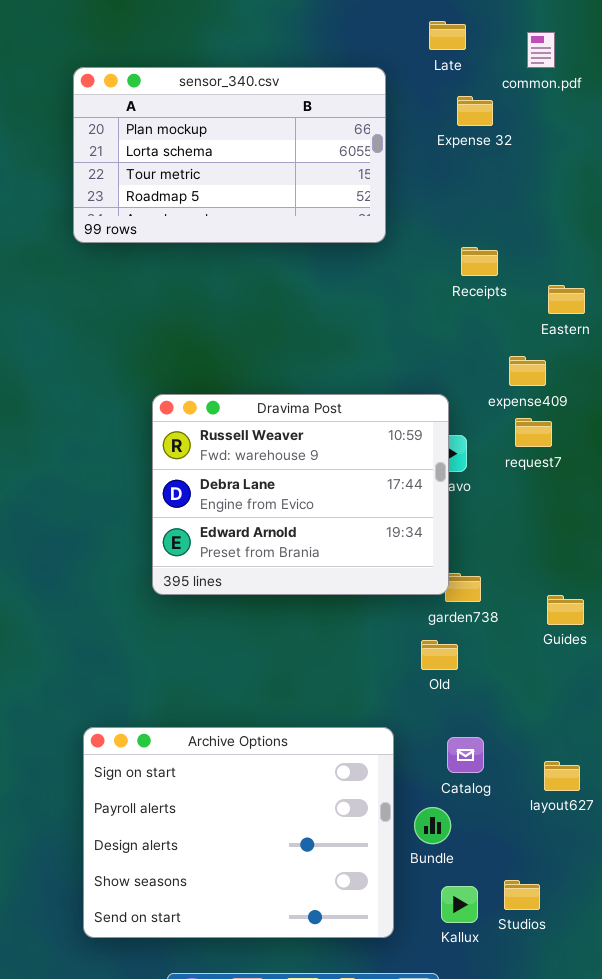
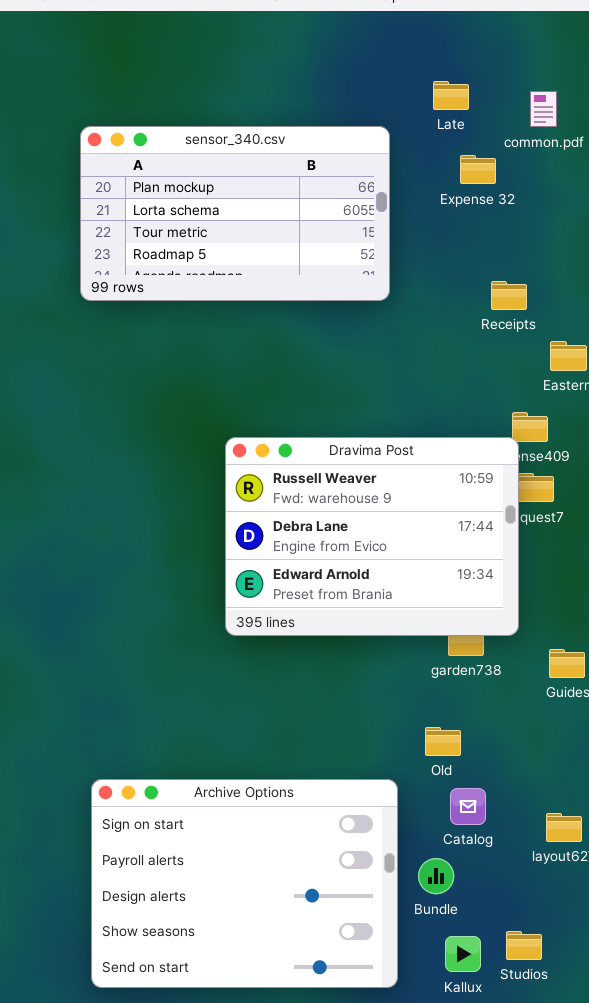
Receipts: [461,247,498,276] -> [491,281,527,310], moved
Dravima Post: [152,394,449,595] -> [225,437,519,636], moved
Old: [421,640,458,670] -> [425,727,461,756], moved

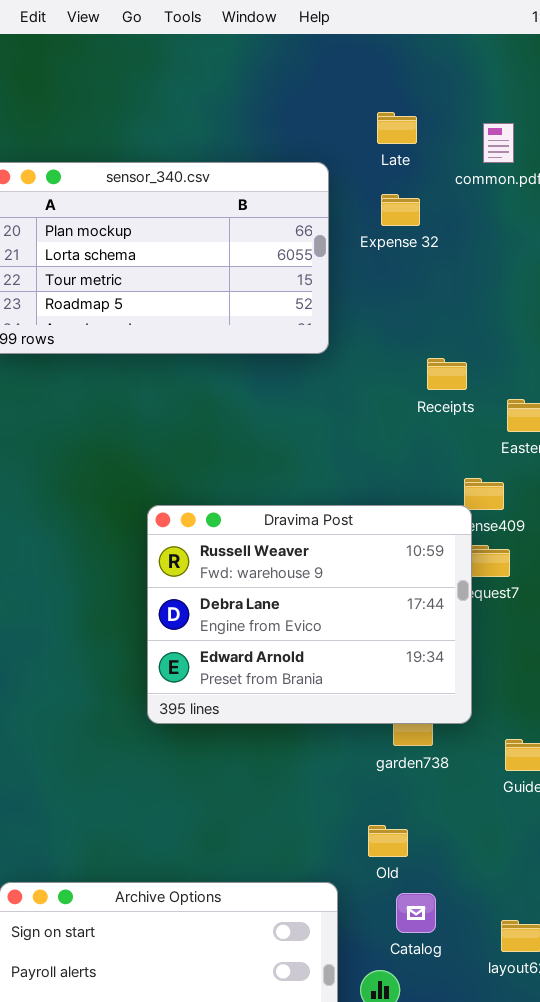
Expense 32: [460,155,496,184] -> [381,194,420,226], moved
Receipts: [491,281,527,310] -> [427,358,467,390], moved

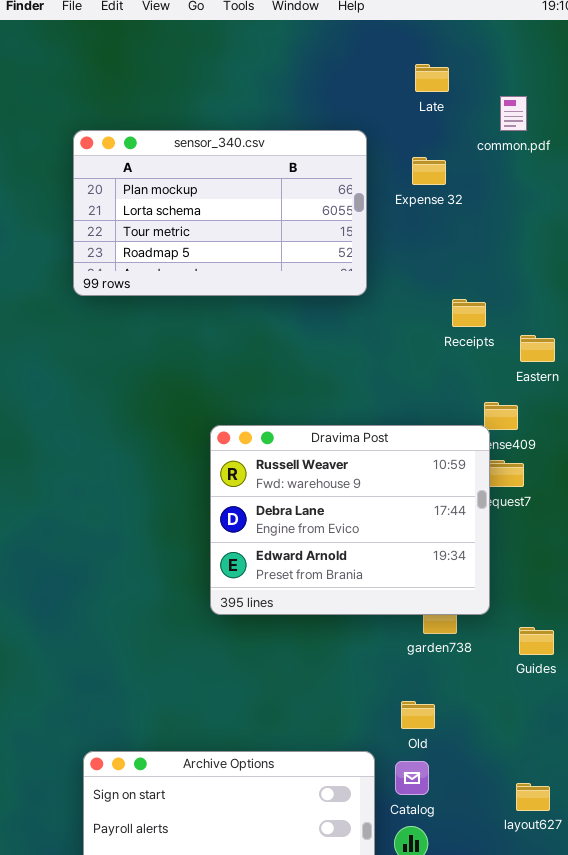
Late: [377,112,417,144] -> [415,64,449,92], moved
Catalog: [396,893,436,933] -> [395,761,429,795], moved

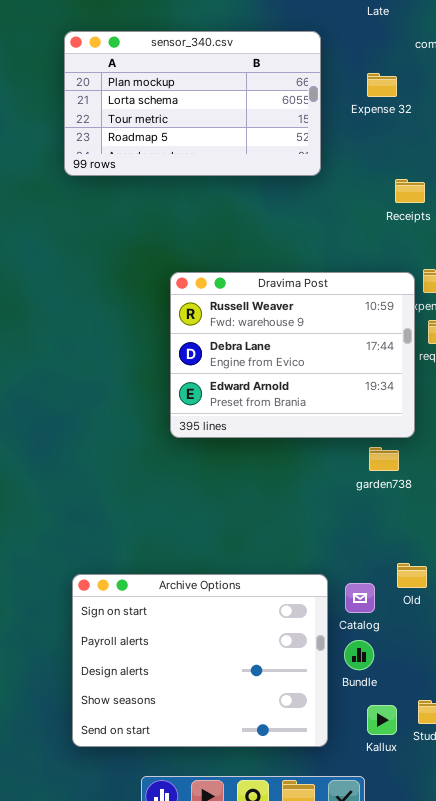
Expense 32: [412,157,446,185] -> [367,73,397,97], moved
Dravima Post: [210,425,490,615] -> [170,272,415,438], moved
Old: [401,701,435,729] -> [397,563,427,588], moved

